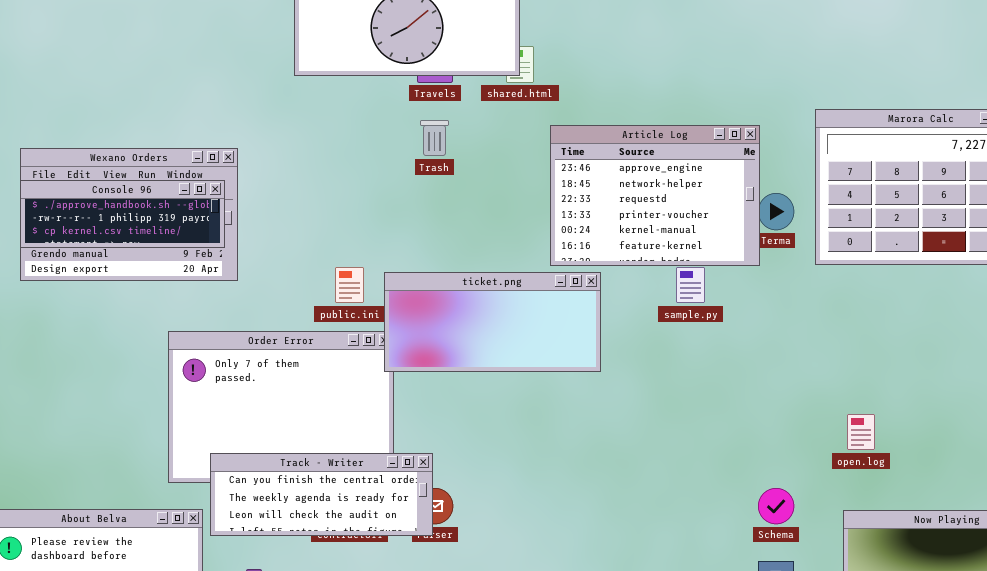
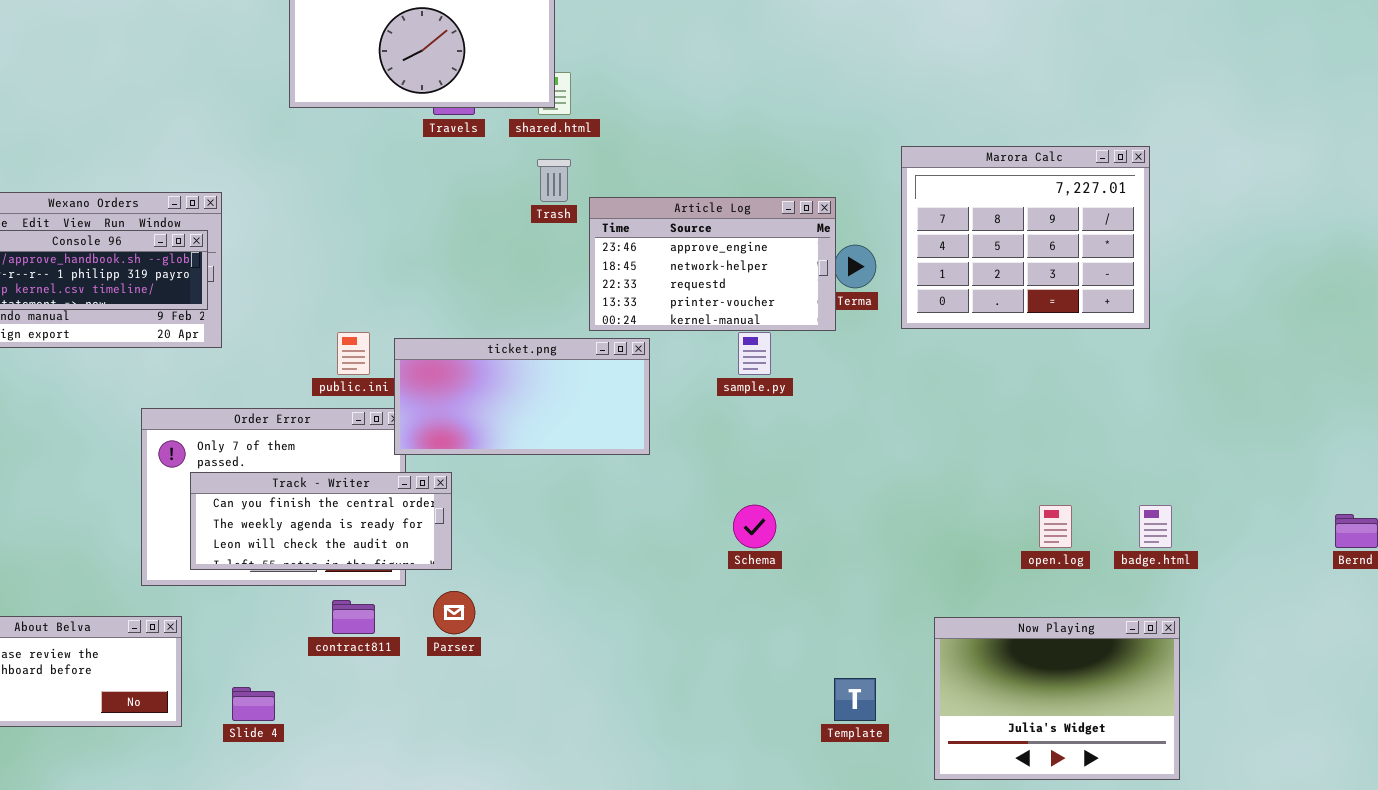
Trash: [420,120,449,156] -> [537,159,571,202], moved
Article Log: [550,125,760,266] -> [589,197,836,331], resized
open.log: [847,414,875,450] -> [1039,505,1072,548], moved
Track - Writer: [210,453,433,536] -> [190,472,452,570], moved
Schema: [758,488,794,524] -> [733,505,776,548], moved

